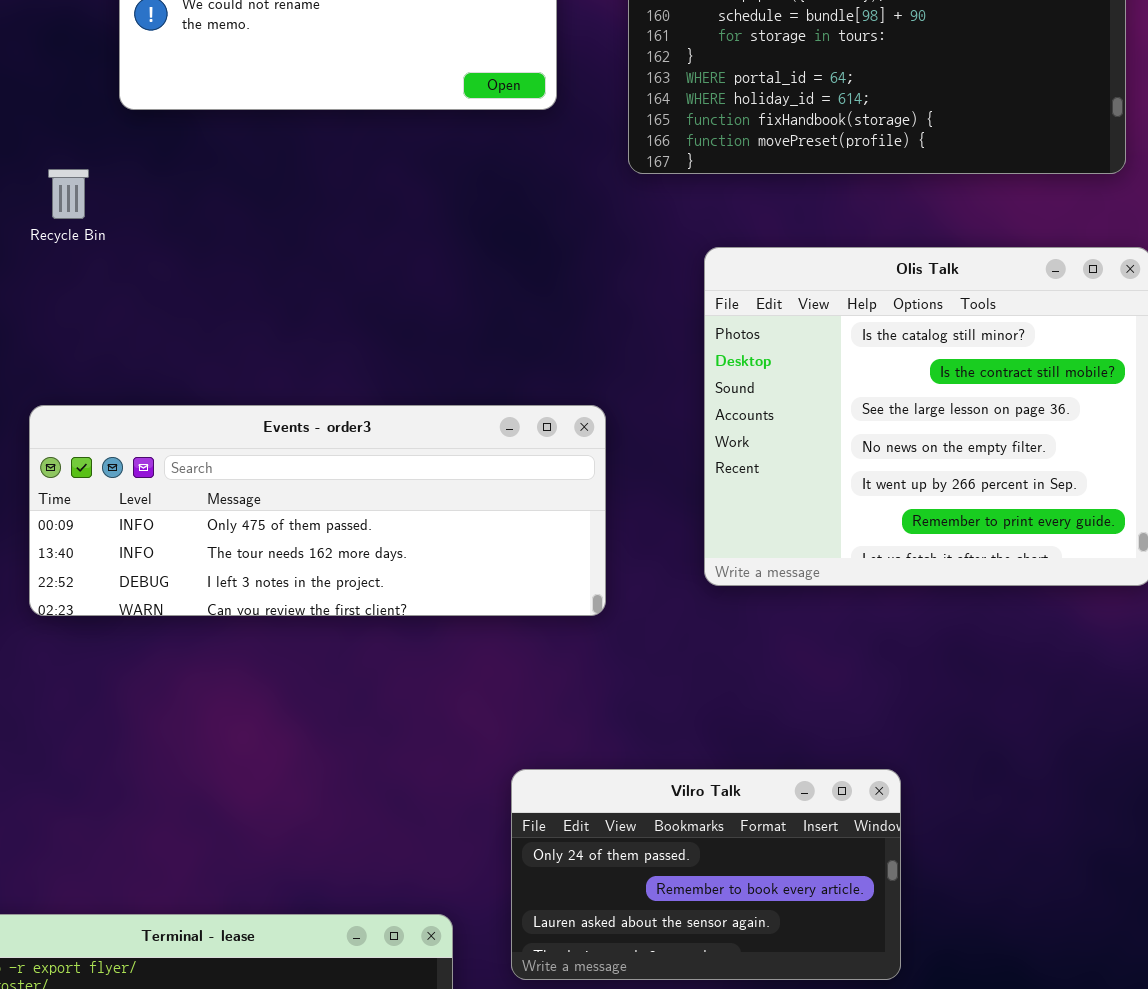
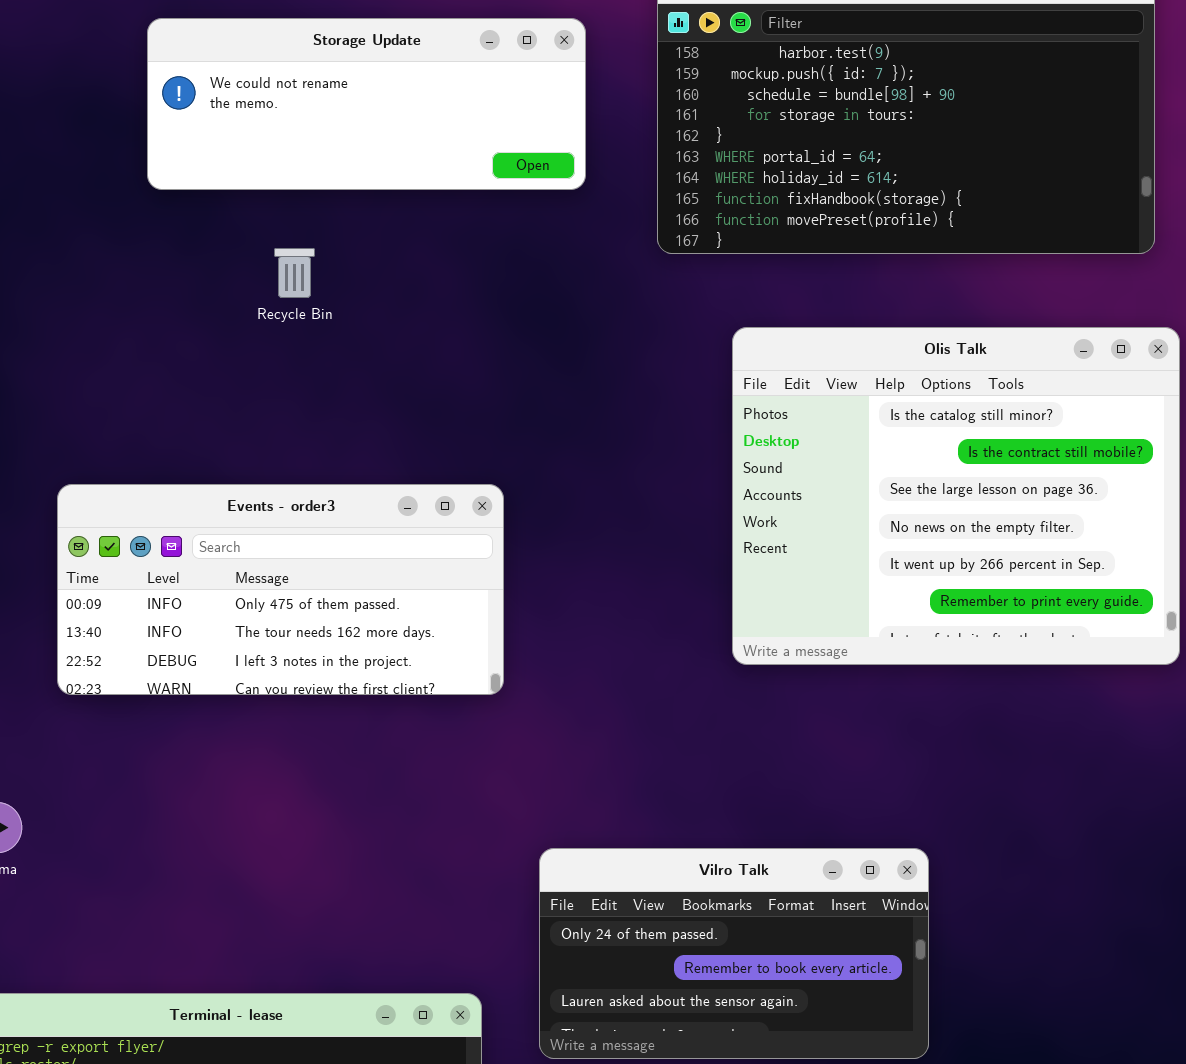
Recycle Bin: [48,169,89,219] -> [274,248,315,298], moved
Events - order3: [29,405,606,616] -> [57,484,504,695], resized

